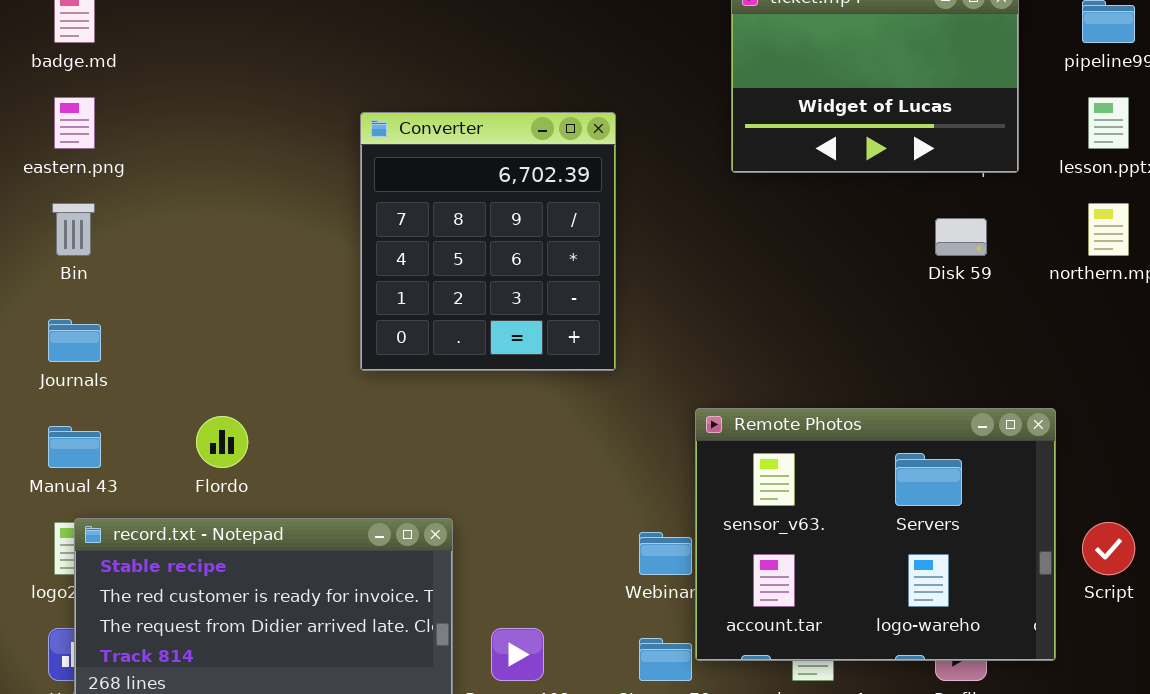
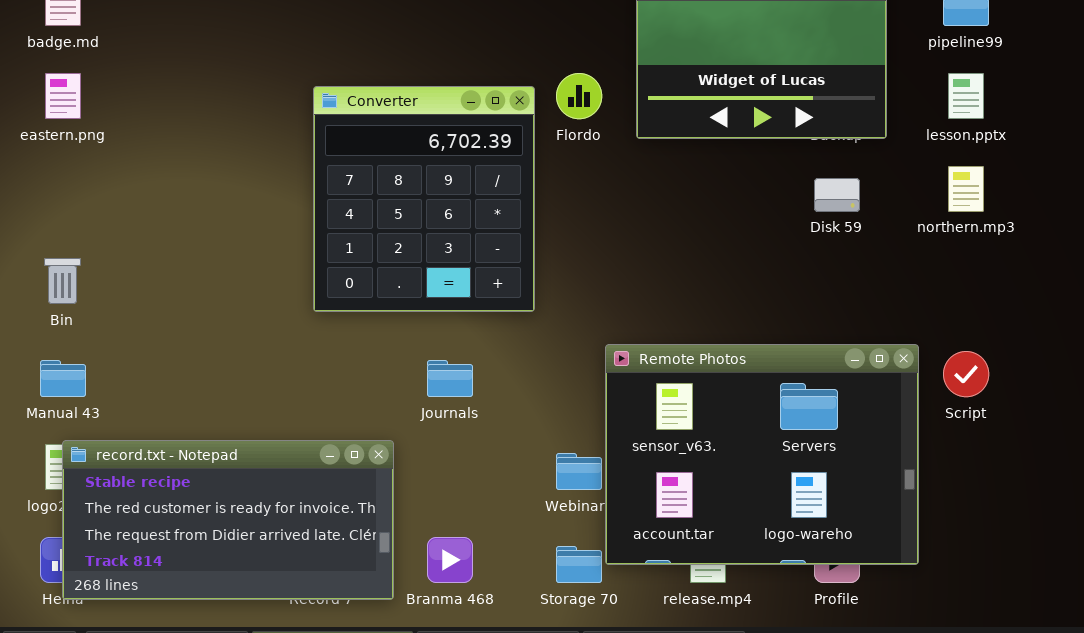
Bin: [52,203,95,256] -> [44,258,81,304], moved
Journals: [48,319,101,362] -> [427,360,473,397], moved
Flordo: [196,416,248,468] -> [556,73,602,119], moved
Script: [1082,522,1135,575] -> [943,351,989,397], moved

